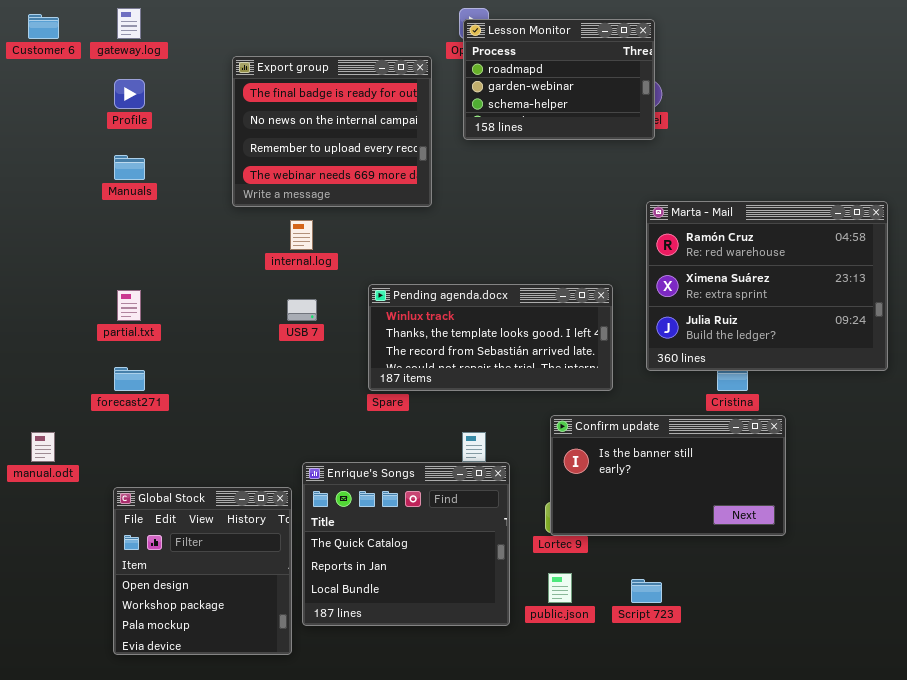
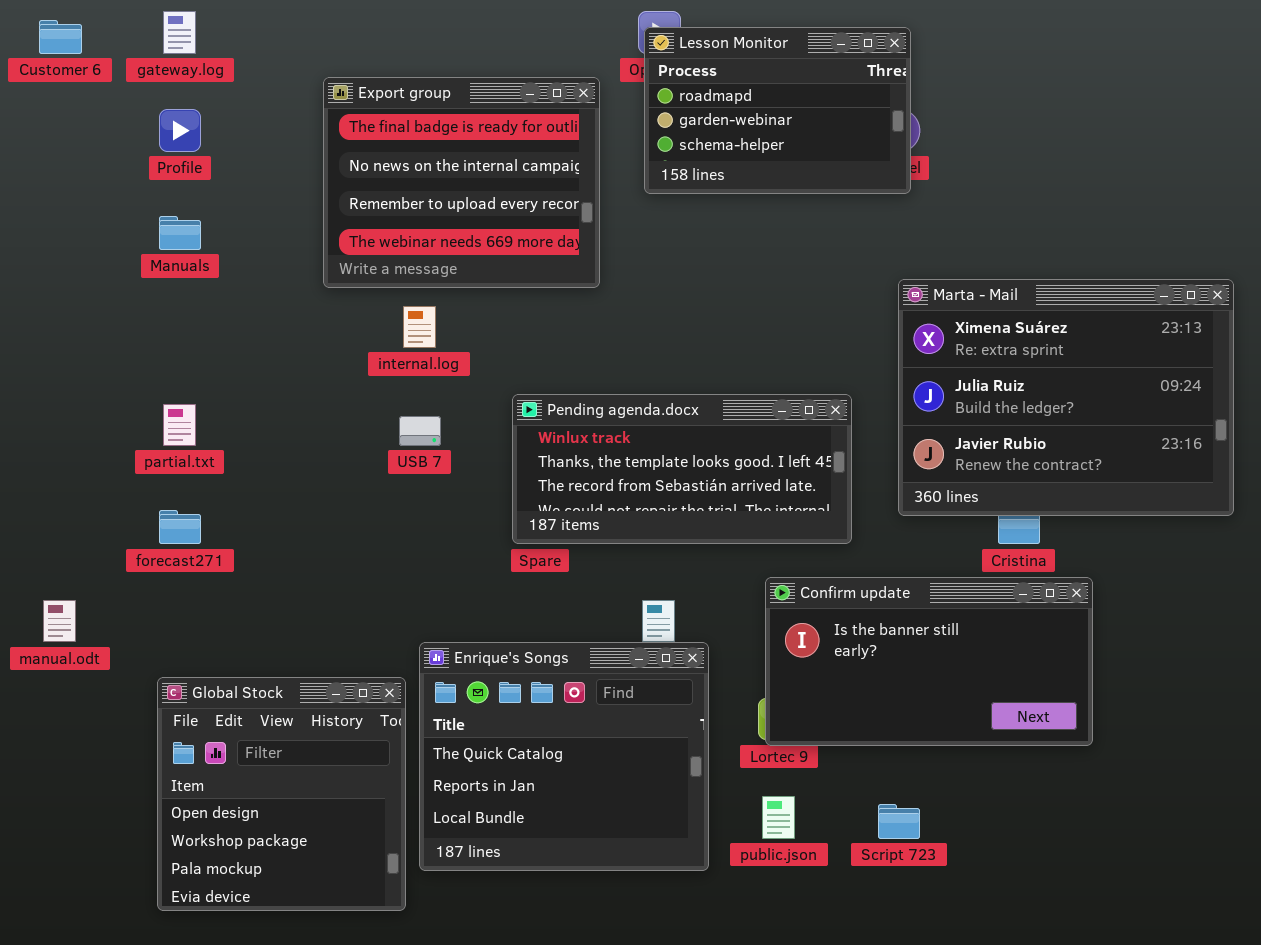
Marta - Mail: [646,201,888,371] -> [898,279,1234,516], scrolled down 1 row

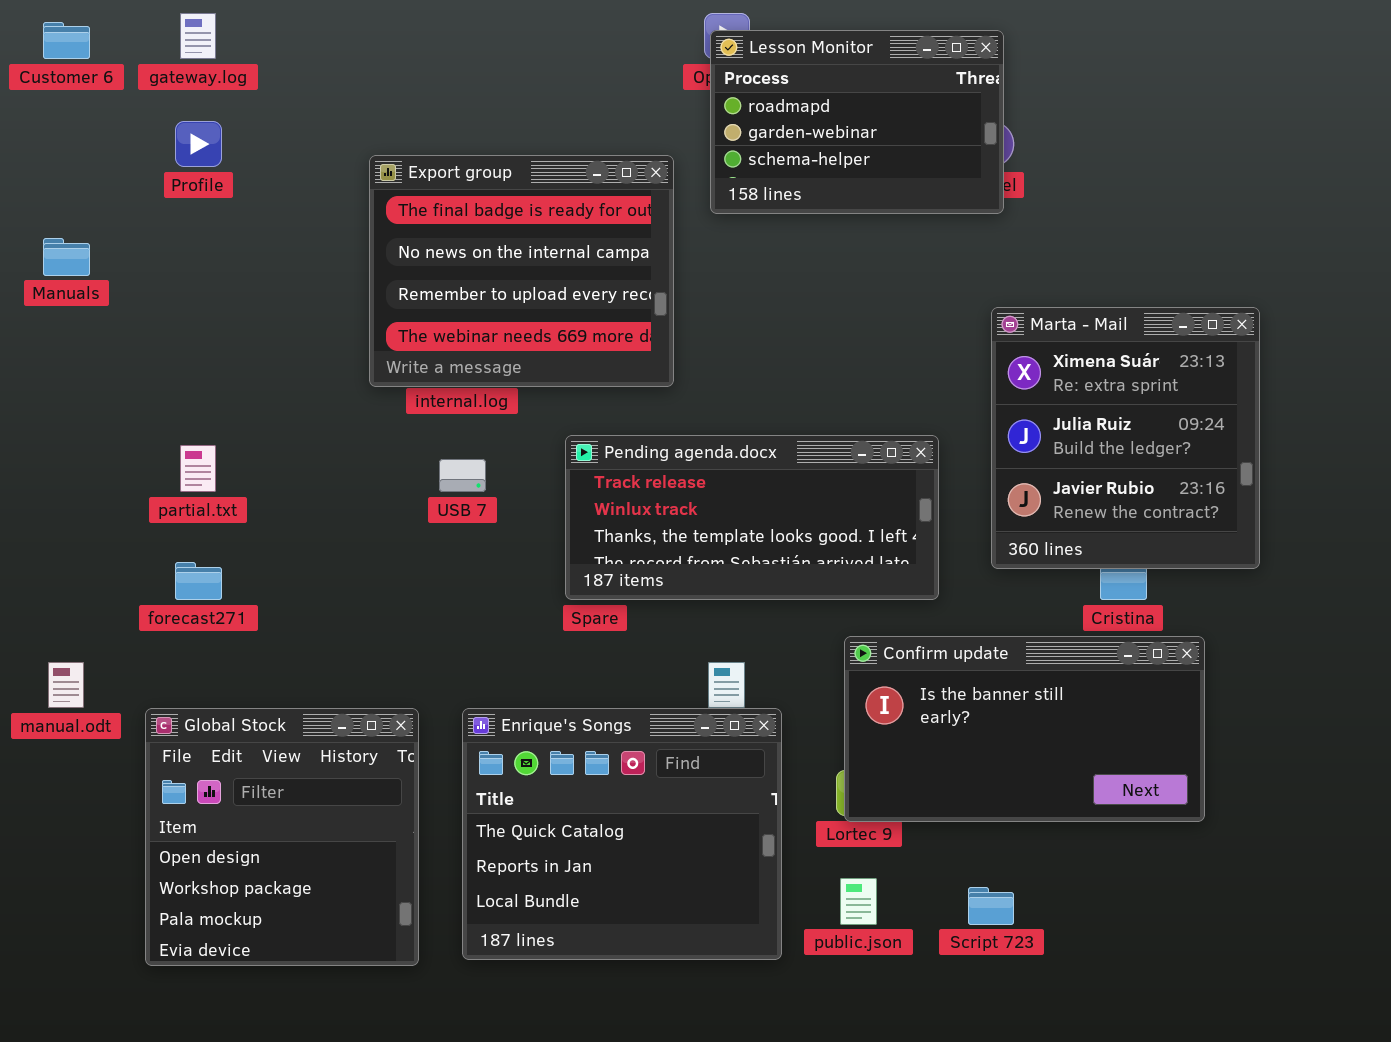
Export group: [323,77,600,288] -> [369,155,674,387], moved
Manuals: [159,216,201,250] -> [43,238,90,276], moved
Marta - Mail: [898,279,1234,516] -> [991,307,1260,569], resized
Pending agenda.docx: [512,394,852,544] -> [565,435,939,600], scrolled up 1 row
Global Stock: [157,677,406,911] -> [145,708,419,966], moved

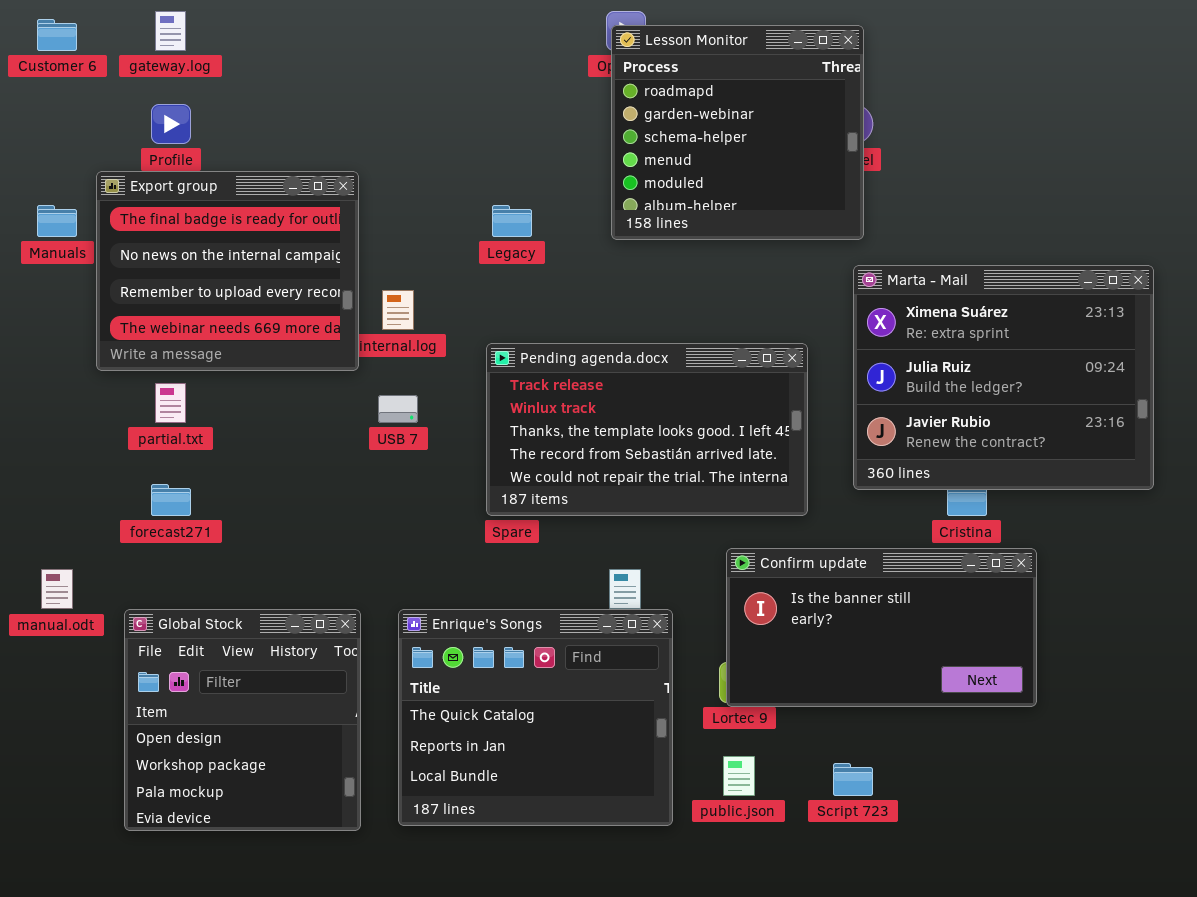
Lesson Monitor: [710,30,1004,214] -> [611,25,864,240], resized
Export group: [369,155,674,387] -> [96,171,359,371], moved
Marta - Mail: [991,307,1260,569] -> [853,265,1154,490], resized
Pending agenda.docx: [565,435,939,600] -> [486,343,808,516], resized

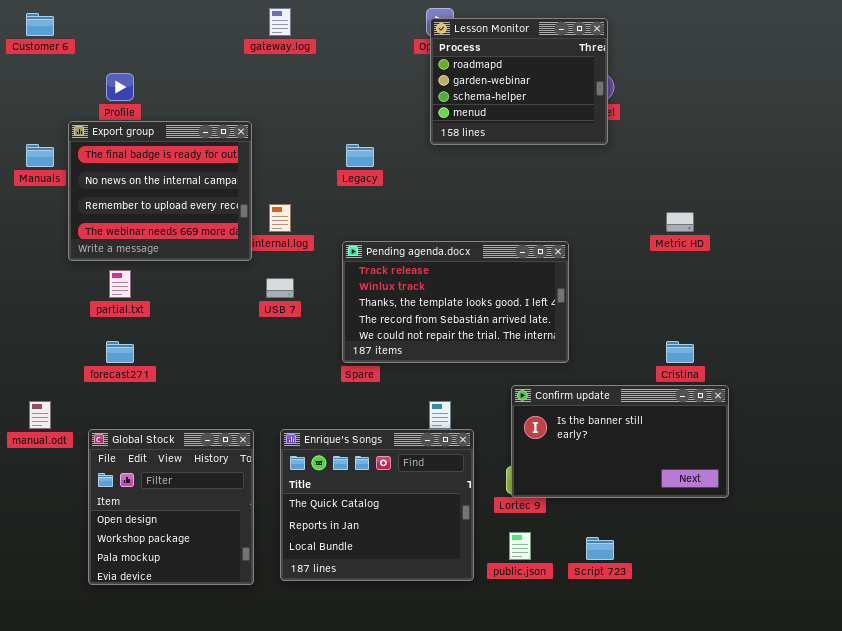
gateway.log: [155,11,186,51] -> [269,8,291,36], moved
Lesson Monitor: [611,25,864,240] -> [430,18,608,145], resized
Marta - Mail: [853,265,1154,490] -> none, closed

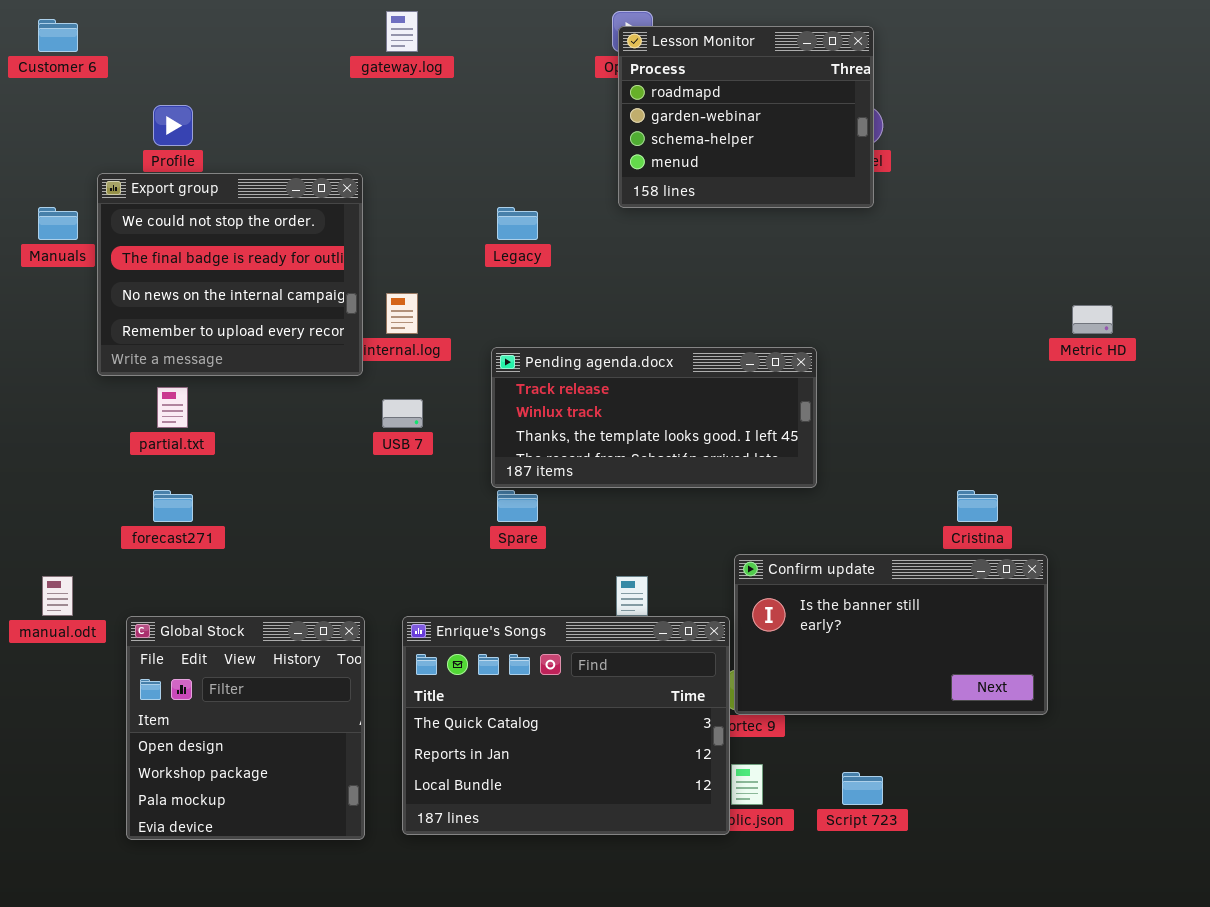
Export group: [68,121,252,261] -> [97,173,363,376], scrolled up 1 row
Metric HD: [666,212,694,232] -> [1072,305,1113,334], moved
Pending agenda.docx: [342,241,569,363] -> [491,347,817,488], resized
Enrique's Songs: [280,429,474,581] -> [402,616,730,835], resized

